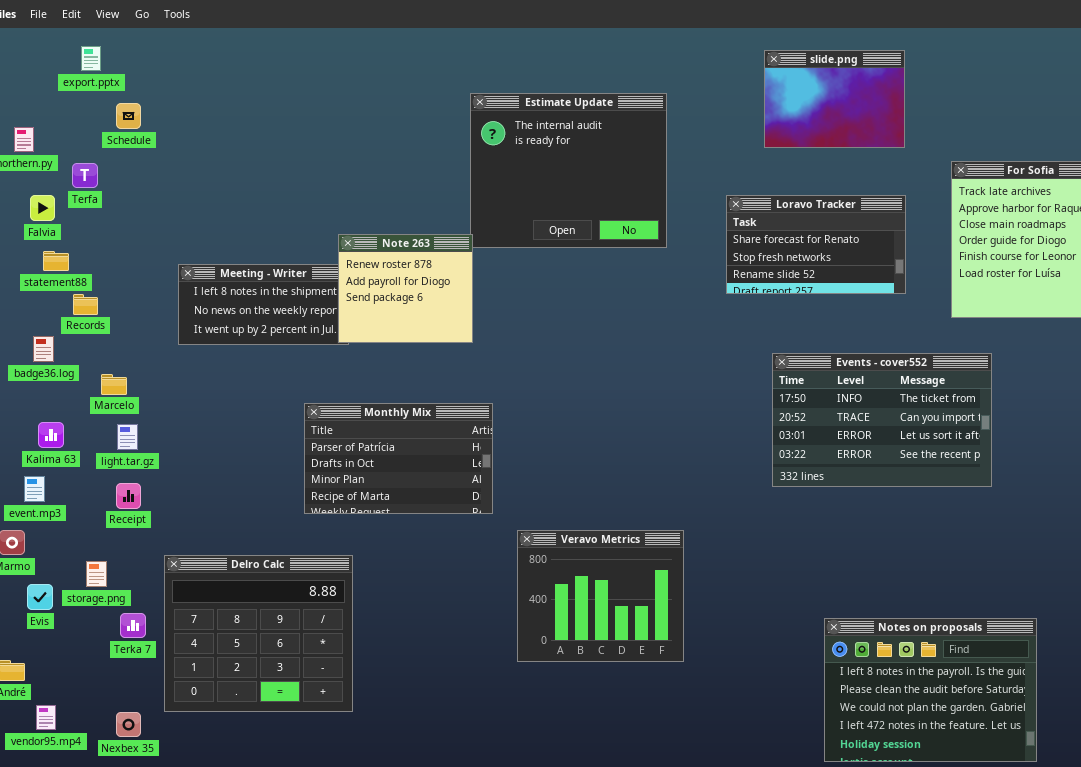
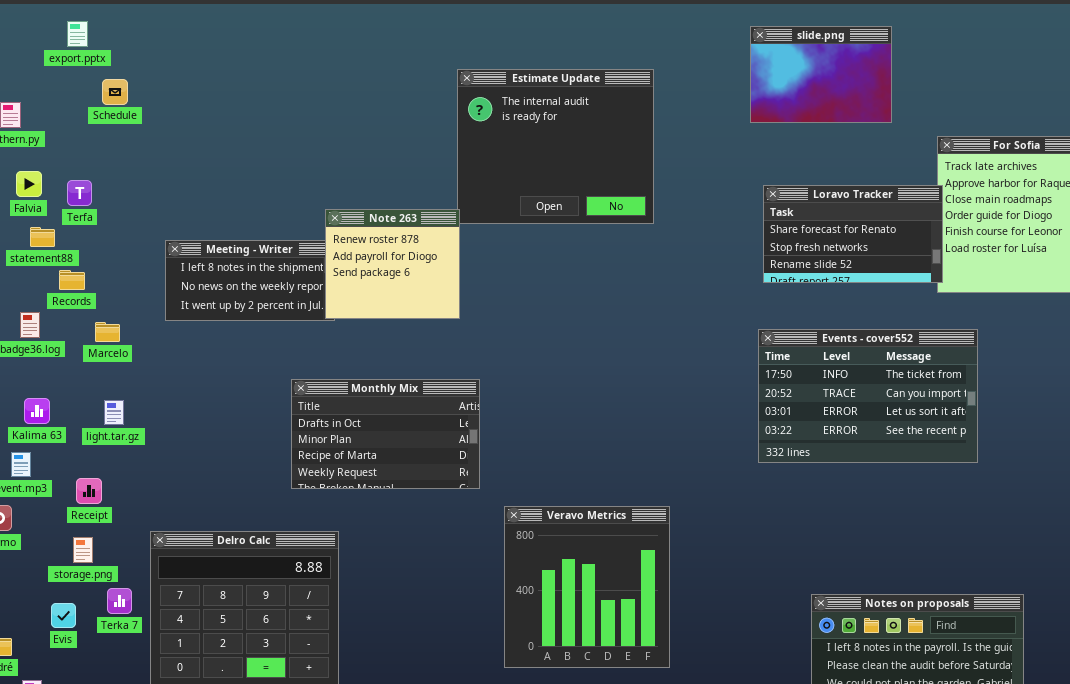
Terfa: [72,163,98,188] -> [67,180,92,206], moved
Loravo Tracker: [726,195,906,294] -> [763,185,943,283], moved
Marcelo: [101,374,127,395] -> [95,322,120,342], moved
Monthly Mix: [304,403,493,514] -> [291,379,480,489], scrolled down 1 row
Receipt: [116,483,141,509] -> [76,478,102,504], moved
Veravo Metrics: [517,530,684,662] -> [504,506,670,668], resized
Evis: [27,584,53,610] -> [51,603,76,628], moved

